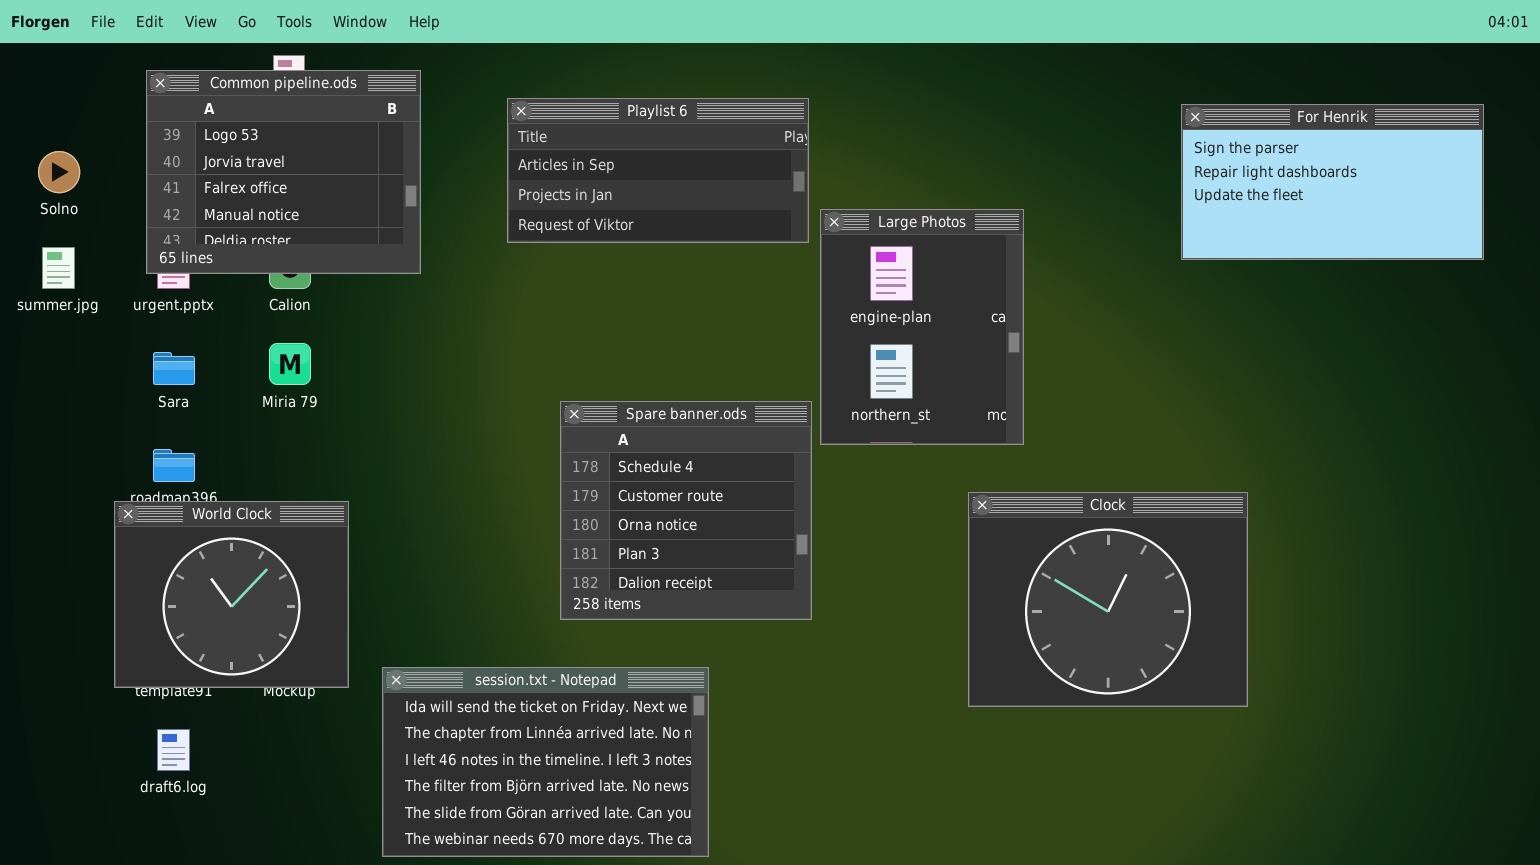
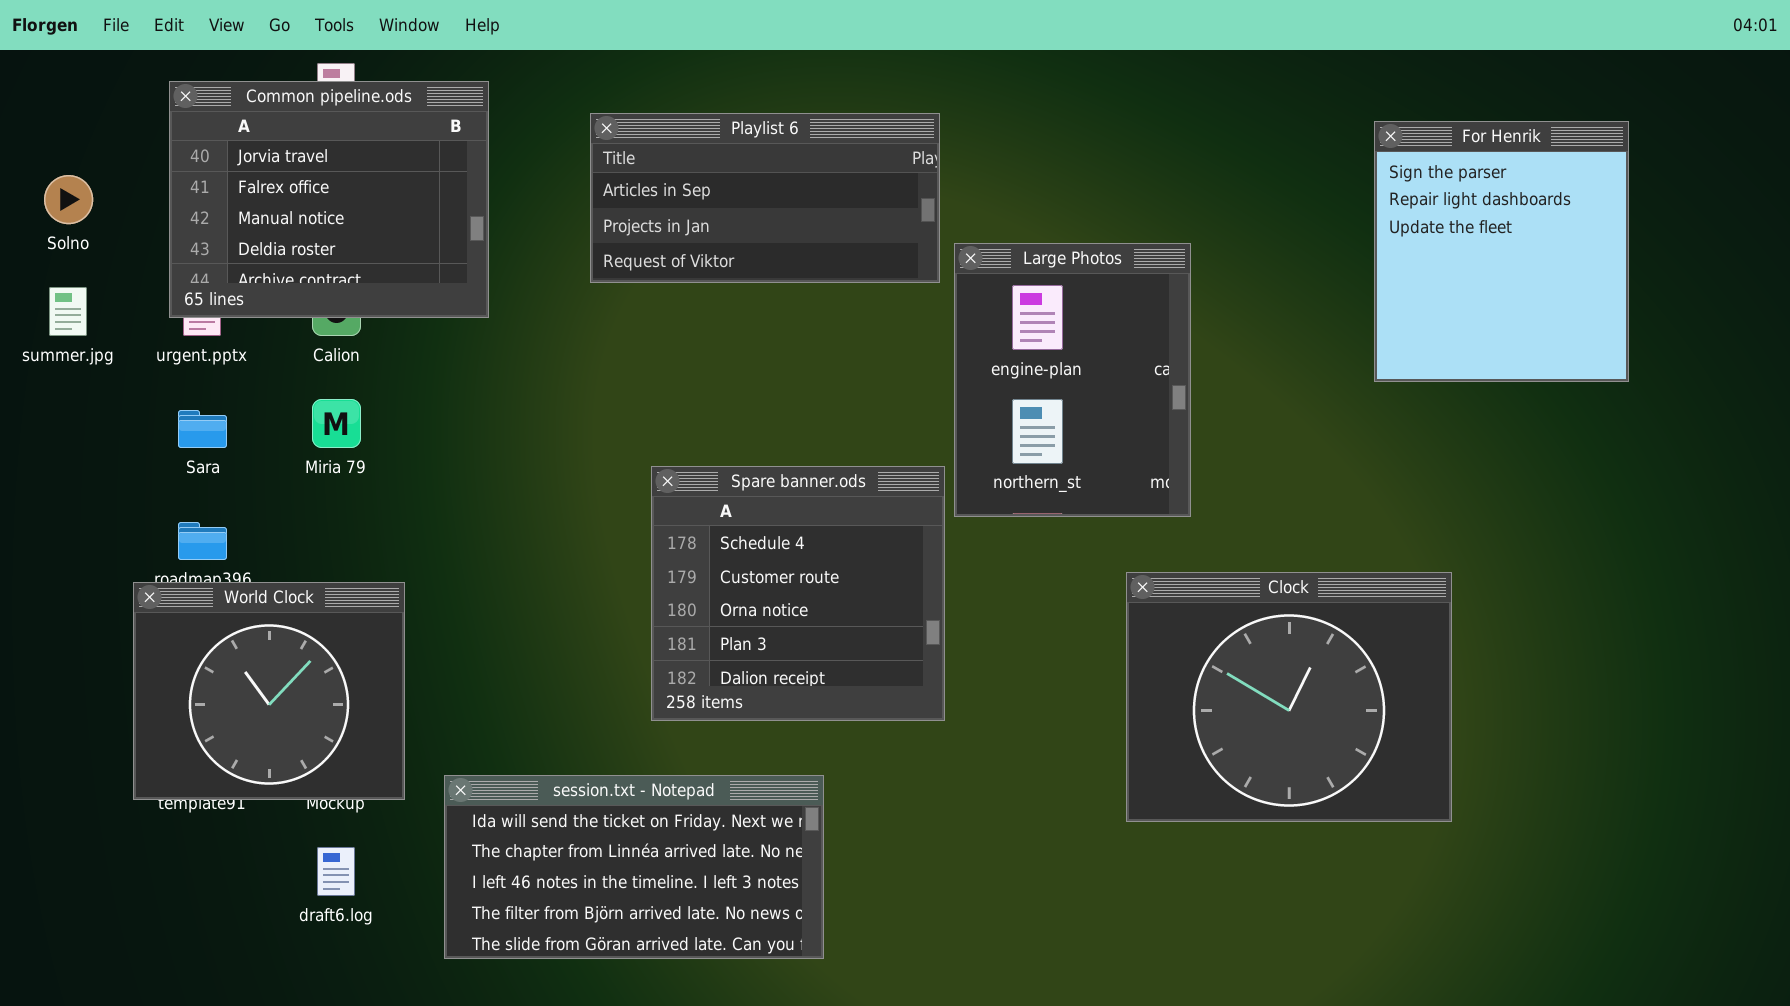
Common pipeline.ods: [146,70,421,274] -> [169,81,489,318], scrolled down 1 row
For Henrik: [1181,104,1484,260] -> [1374,121,1629,382], resized
session.txt - Notepad: [382,667,709,857] -> [444,775,824,959], resized
draft6.log: [157,729,190,771] -> [317,847,355,896], moved

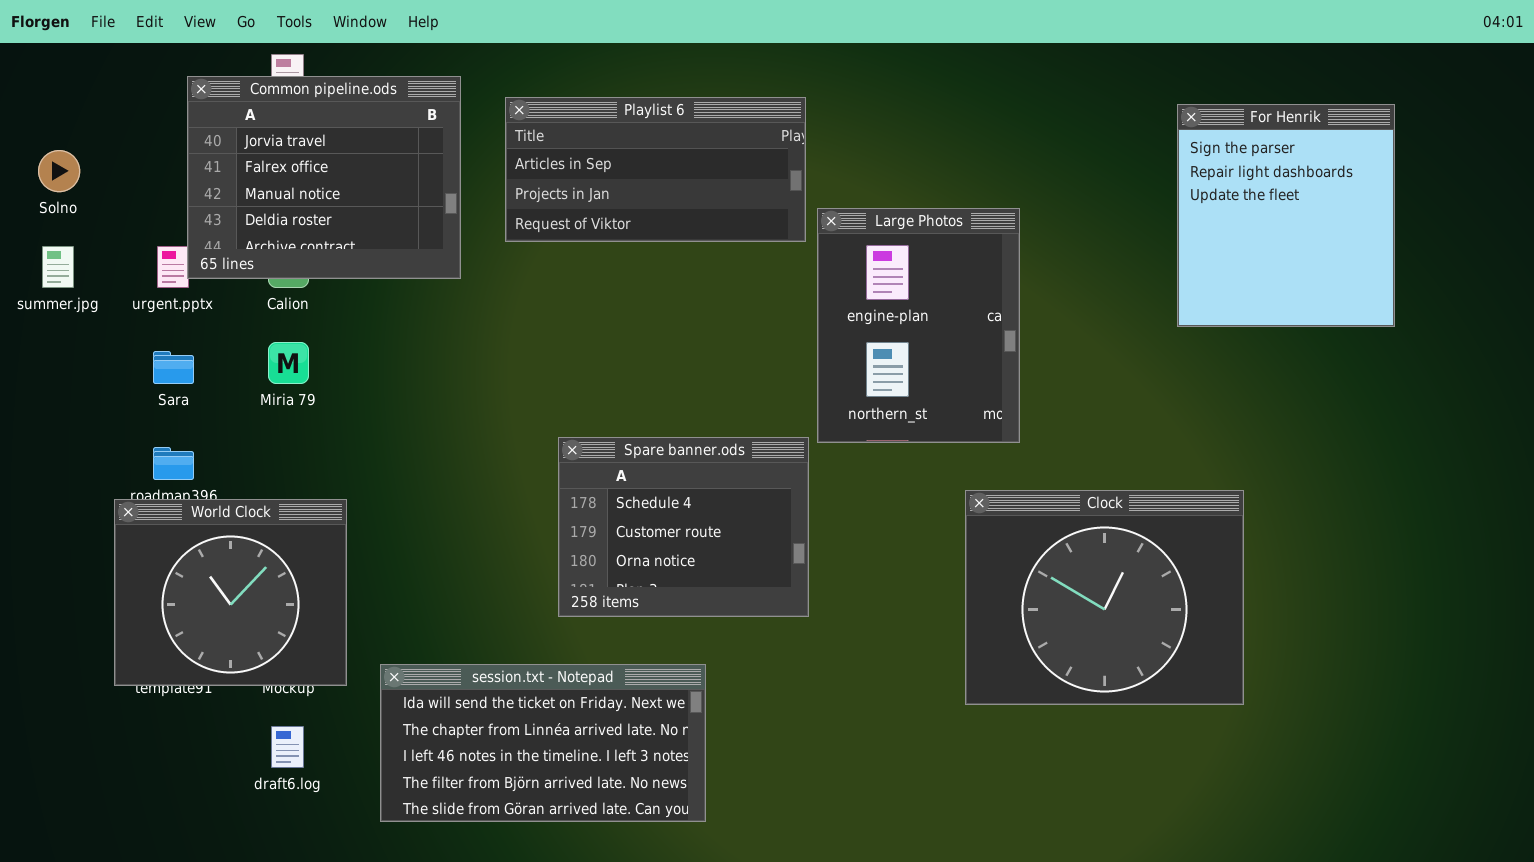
Common pipeline.ods: [169,81,489,318] -> [187,76,461,279], moved
Spare banner.ods: [651,466,945,721] -> [558,437,809,617], resized

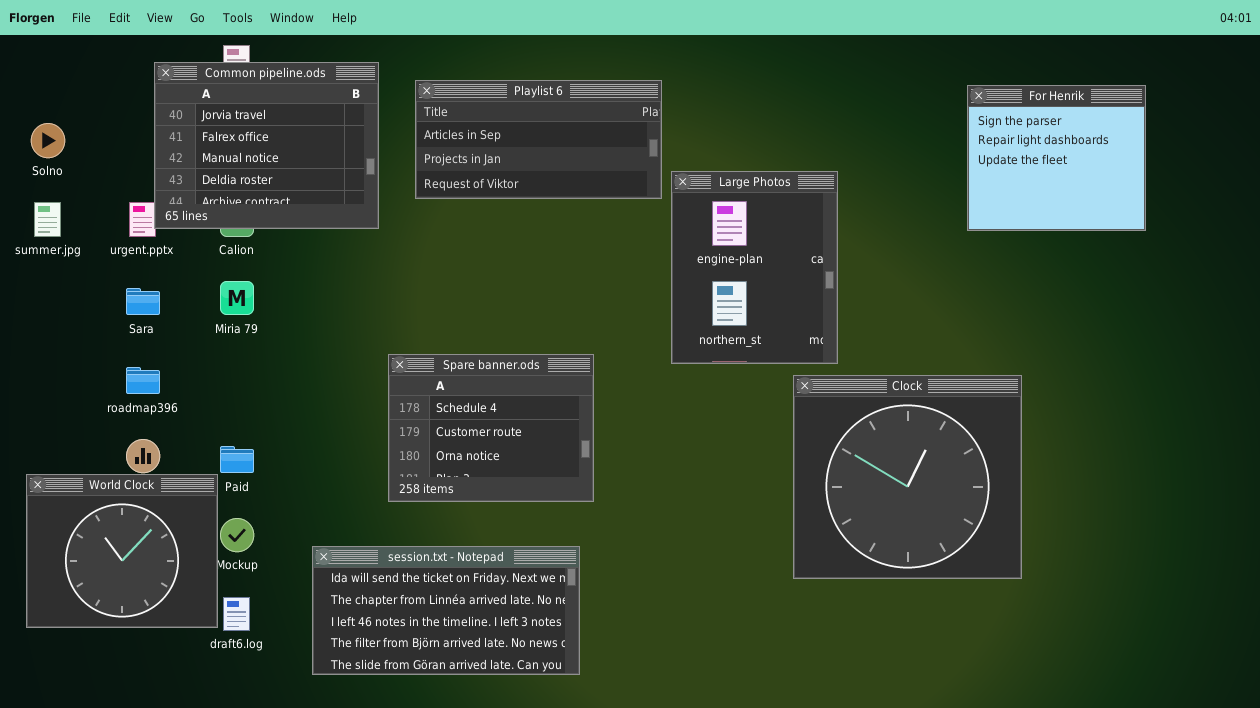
For Henrik: [1177,104,1395,327] -> [967,85,1146,231], resized
Spare banner.ods: [558,437,809,617] -> [388,354,594,502], moved
Clock: [965,490,1244,705] -> [793,375,1022,579], resized
World Clock: [114,499,347,686] -> [26,474,218,628], moved

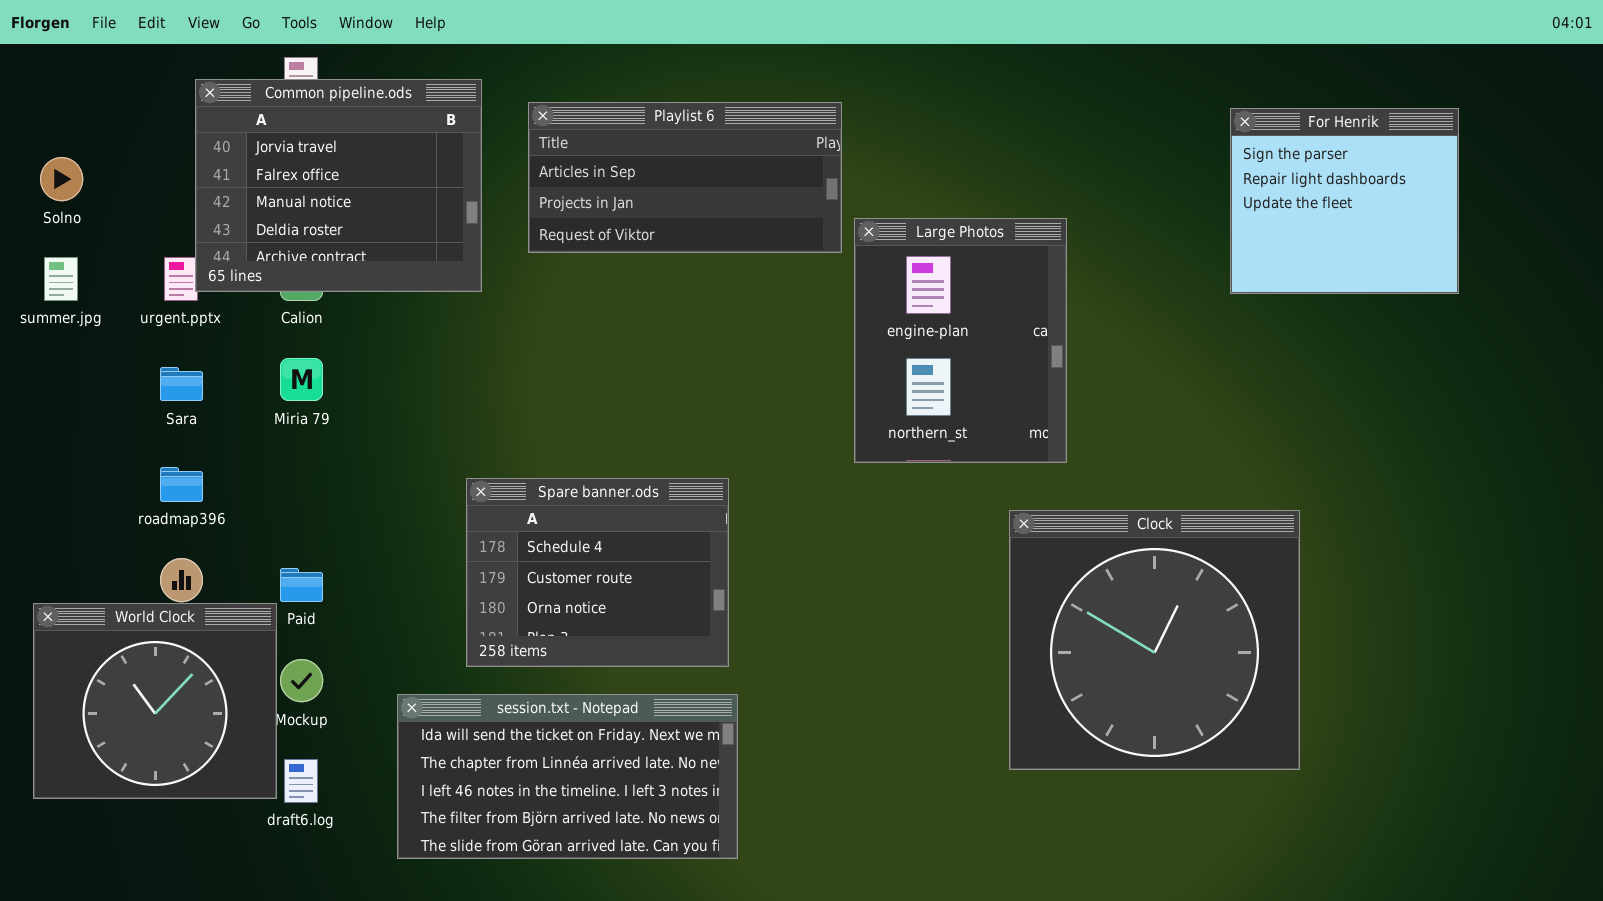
Spare banner.ods: [388,354,594,502] -> [466,478,729,667], moved
Clock: [793,375,1022,579] -> [1009,510,1300,770], moved

